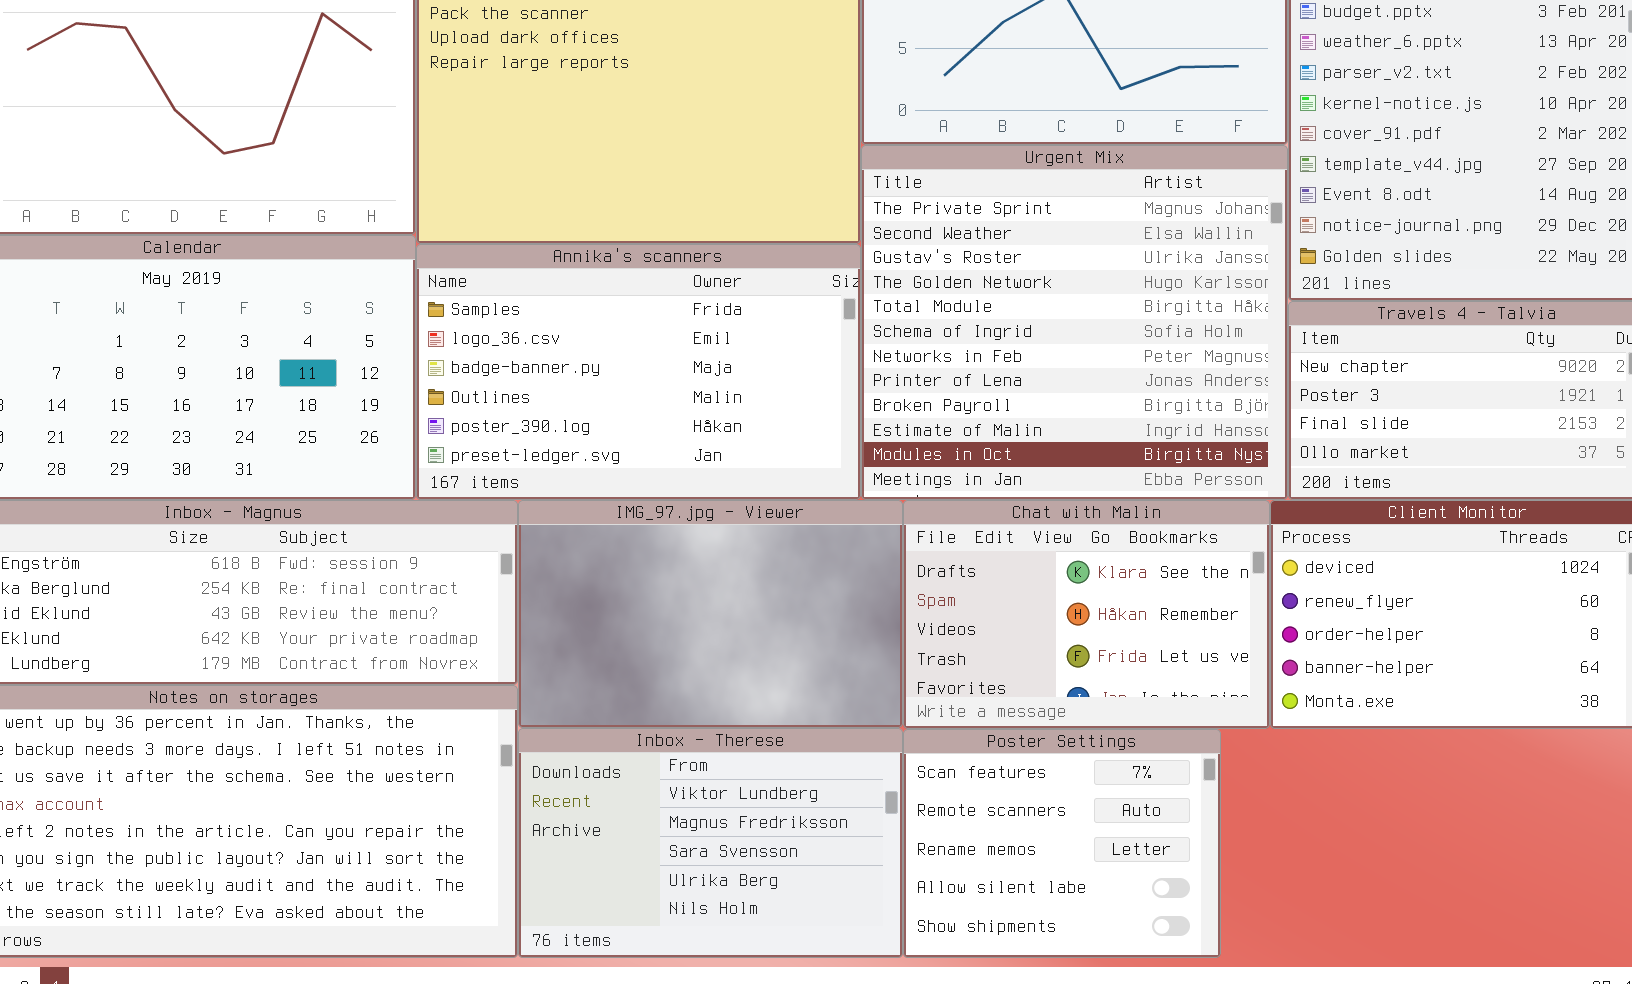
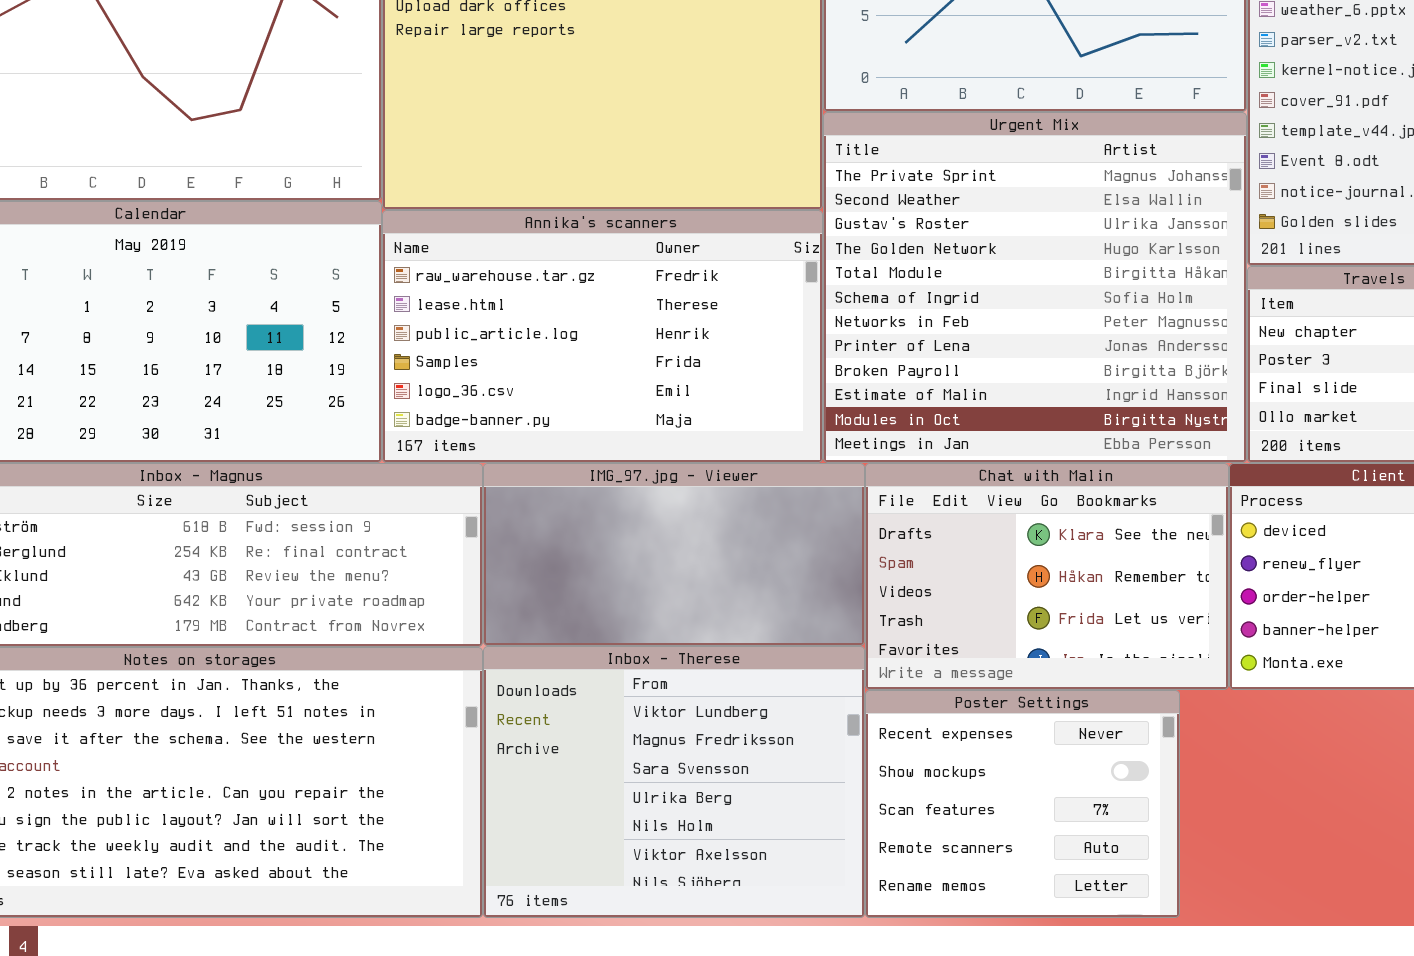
Annika's scanners: [416,244,861,500] -> [382,210,823,463], scrolled up 3 rows
IMG_97.jpg - Viewer: [518,500,903,728] -> [483,463,865,646], resized
Inbox - Therese: [518,728,903,958] -> [483,646,865,918], resized
Poster Settings: [903,729,1221,958] -> [865,690,1180,918], scrolled up 2 rows

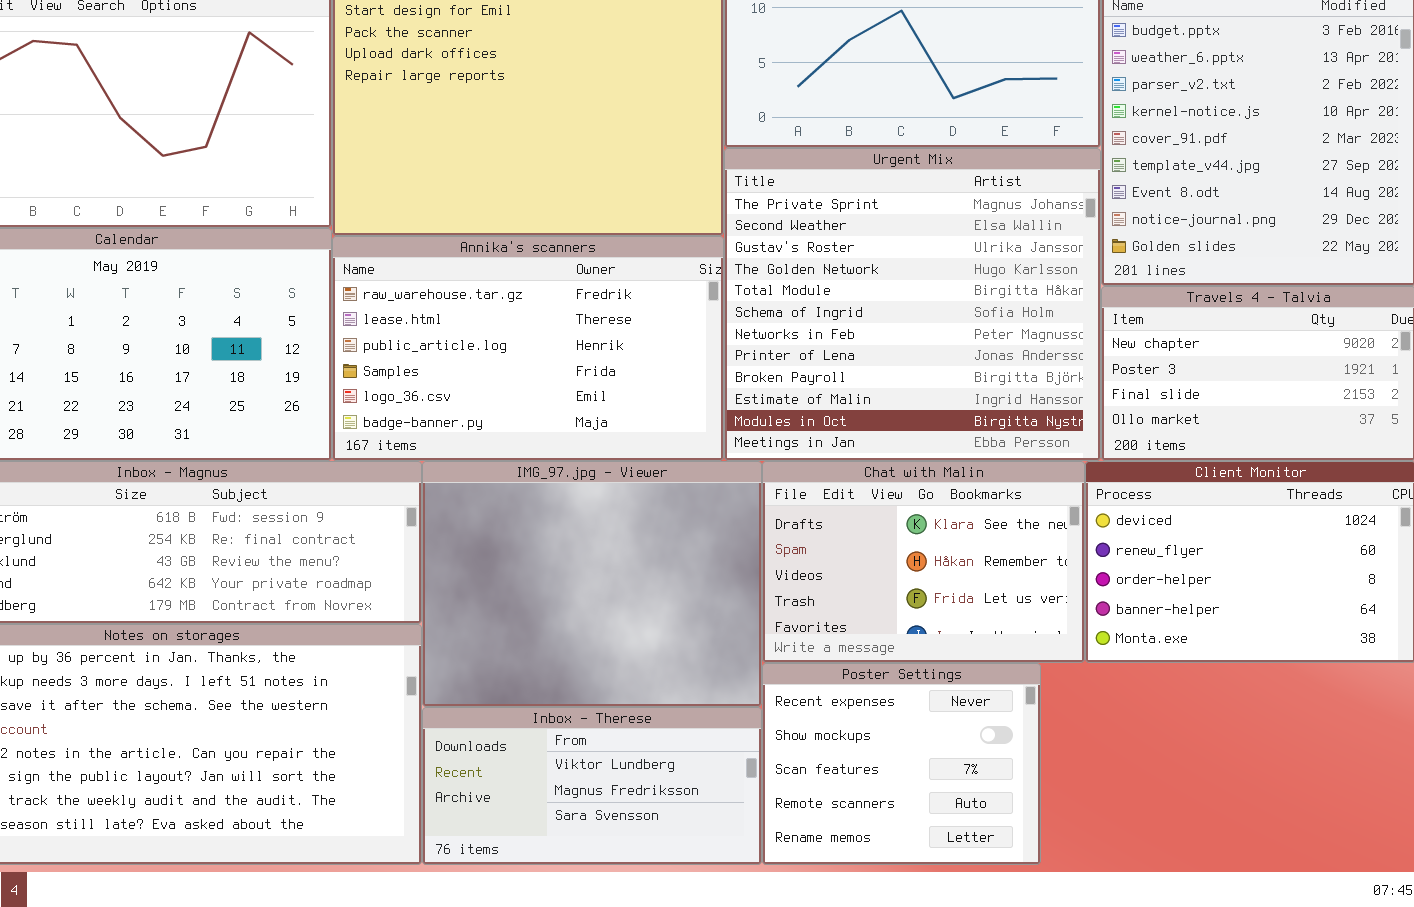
IMG_97.jpg - Viewer: [483,463,865,646] -> [422,461,762,707], resized
Inbox - Therese: [483,646,865,918] -> [422,707,762,865], resized

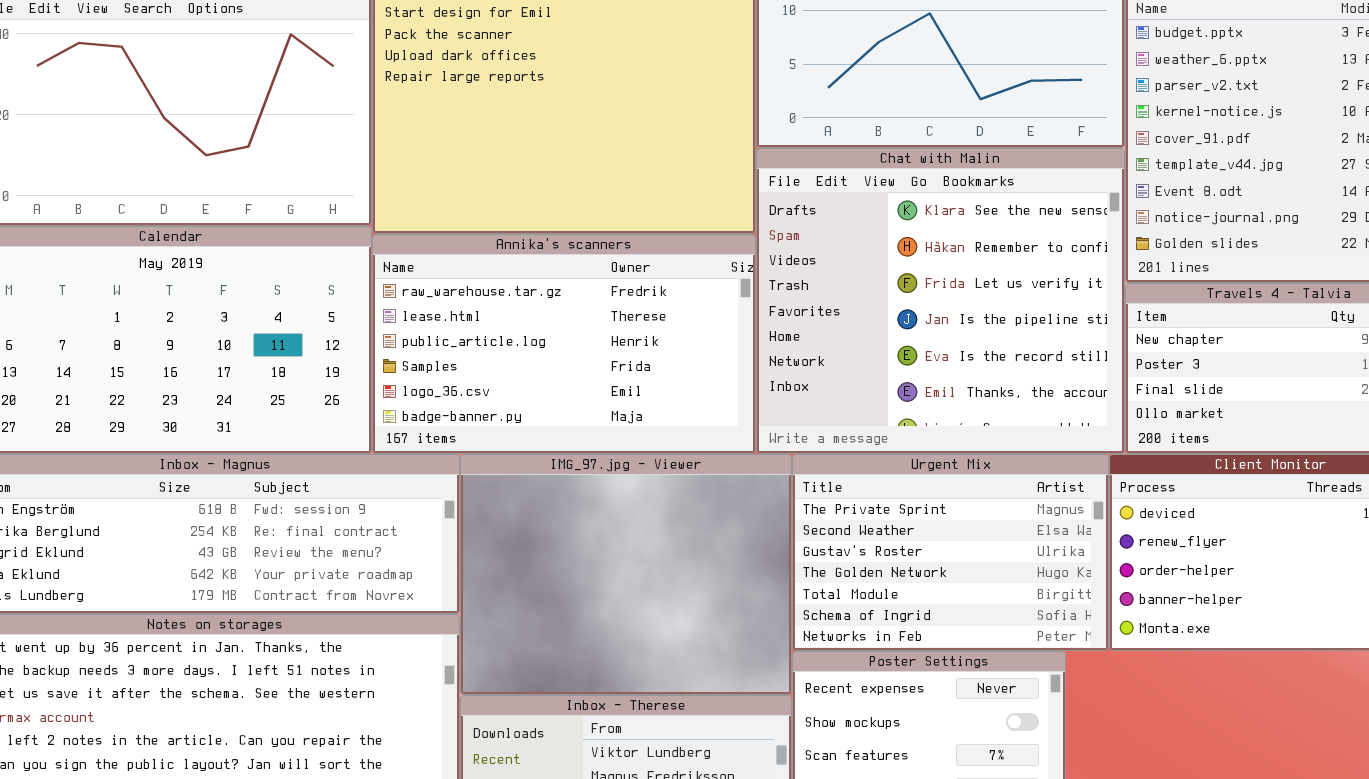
Urgent Mix: [724,148,1101,461] -> [792,454,1109,651], moved, resized
Chat with Malin: [762,461,1085,663] -> [756,148,1125,454], moved, resized

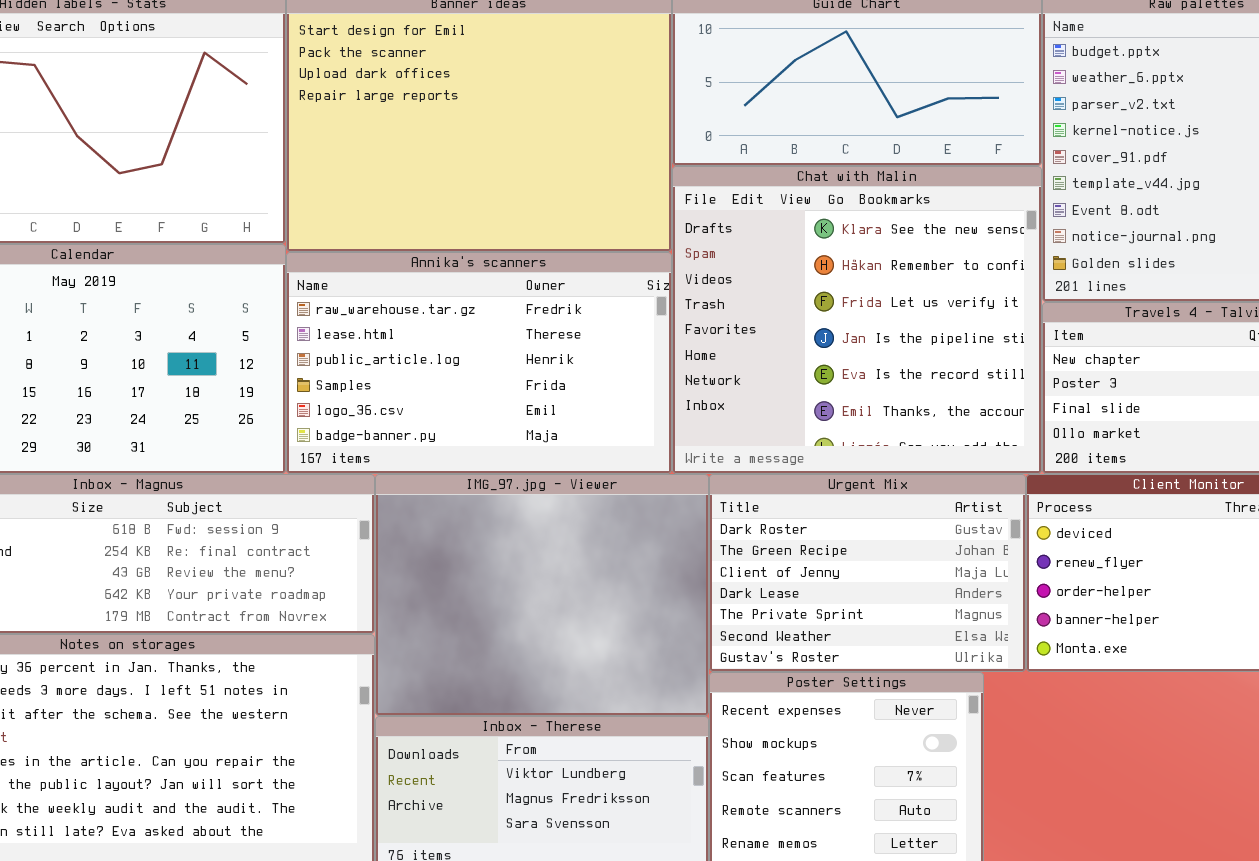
Urgent Mix: [792,454,1109,651] -> [709,474,1026,672], scrolled up 4 rows

